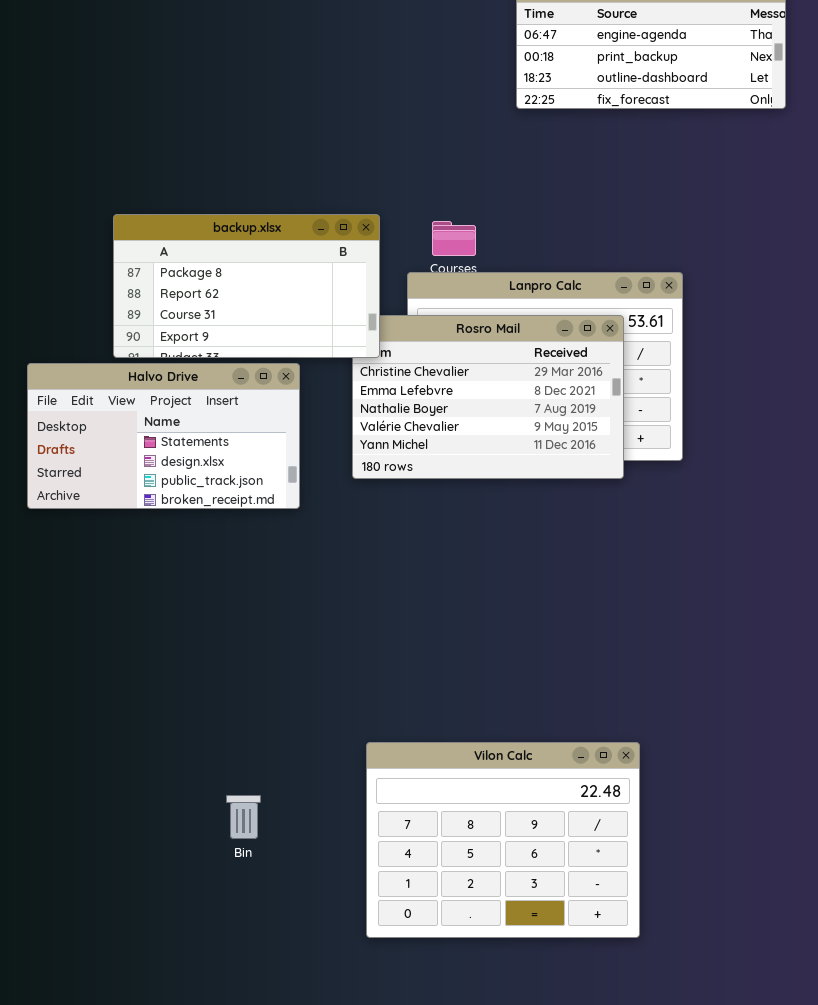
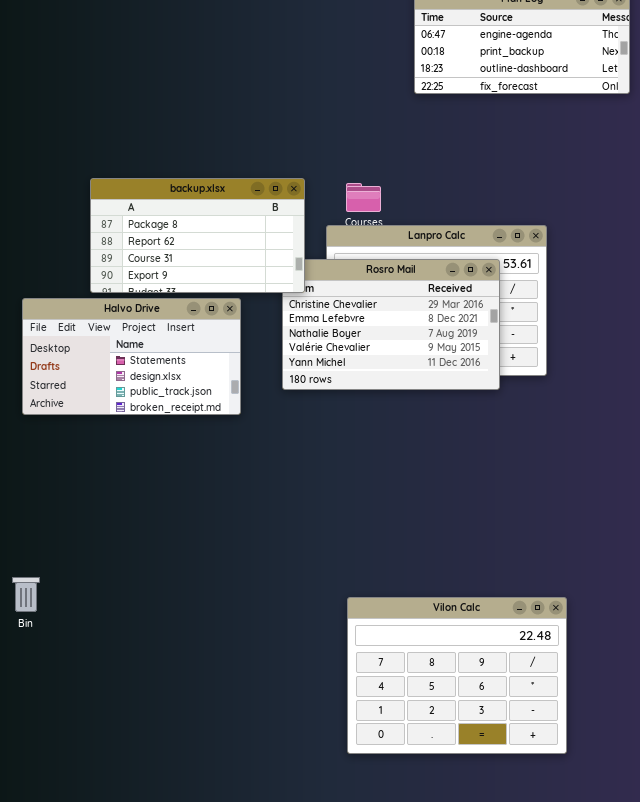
Vilon Calc: [366,742,640,938] -> [347,597,567,754], moved
Bin: [226,795,261,839] -> [12,577,40,612], moved

